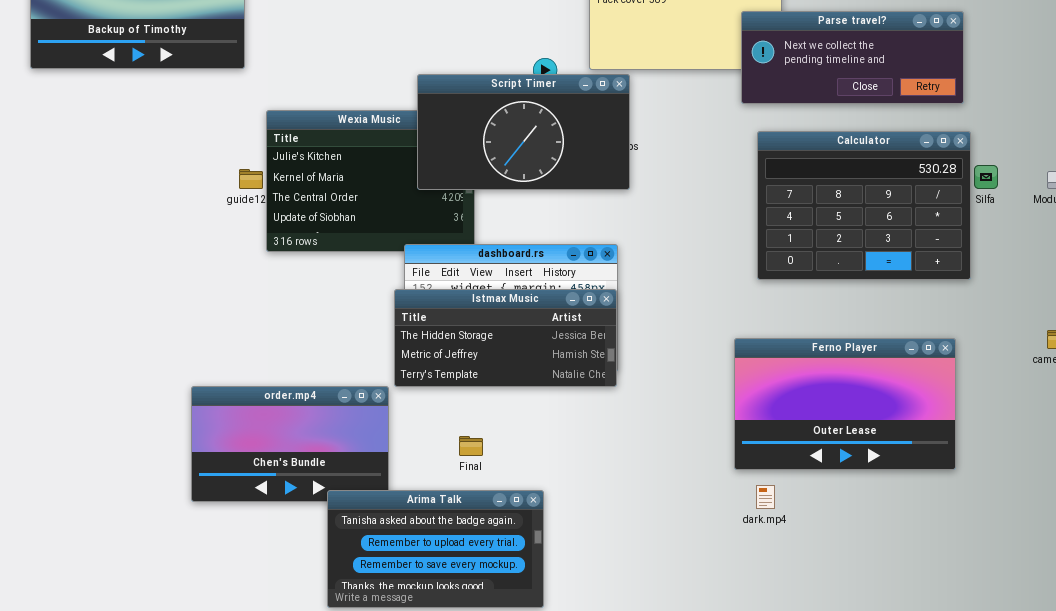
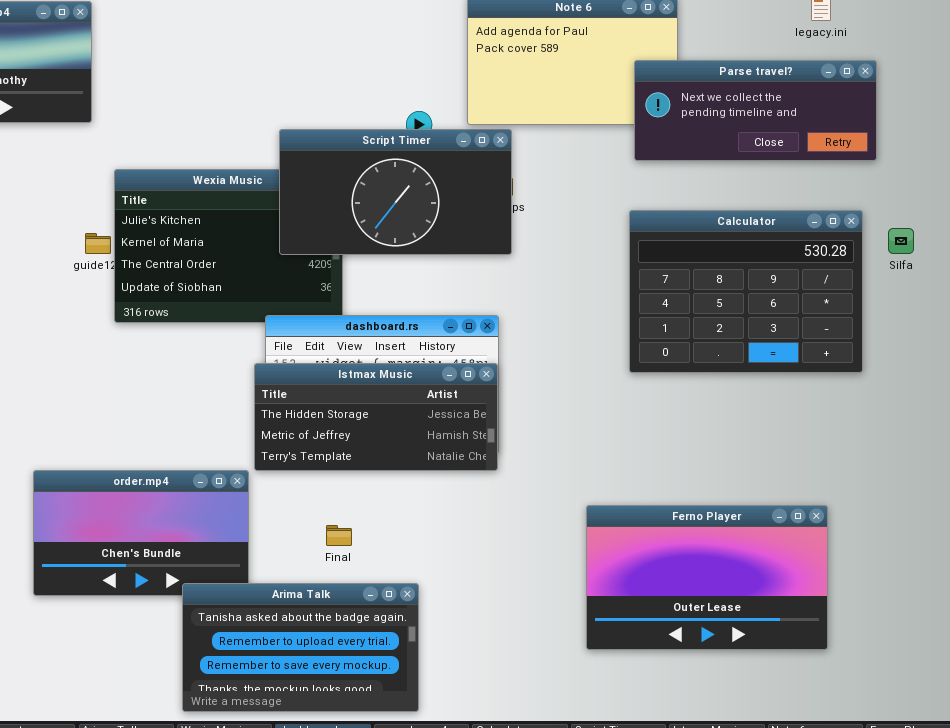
Calculator: [757,131,971,280] -> [629,210,863,373], moved
Ferno Player: [734,338,956,470] -> [586,505,828,650], moved

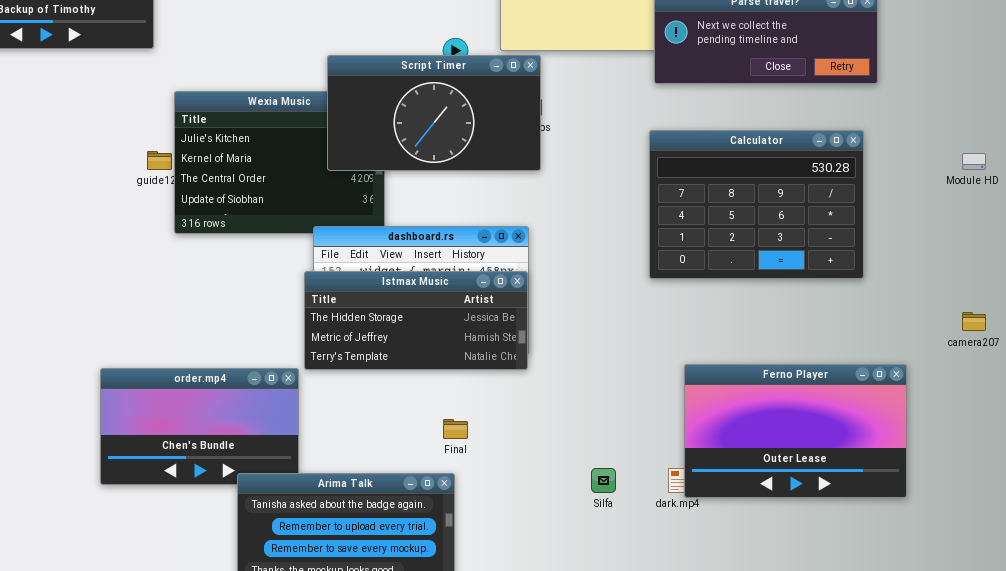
Silfa: [888,228,914,254] -> [591,468,616,493], moved
Ferno Player: [586,505,828,650] -> [684,364,907,498], moved
Final: [326,525,352,546] -> [443,419,468,439], moved

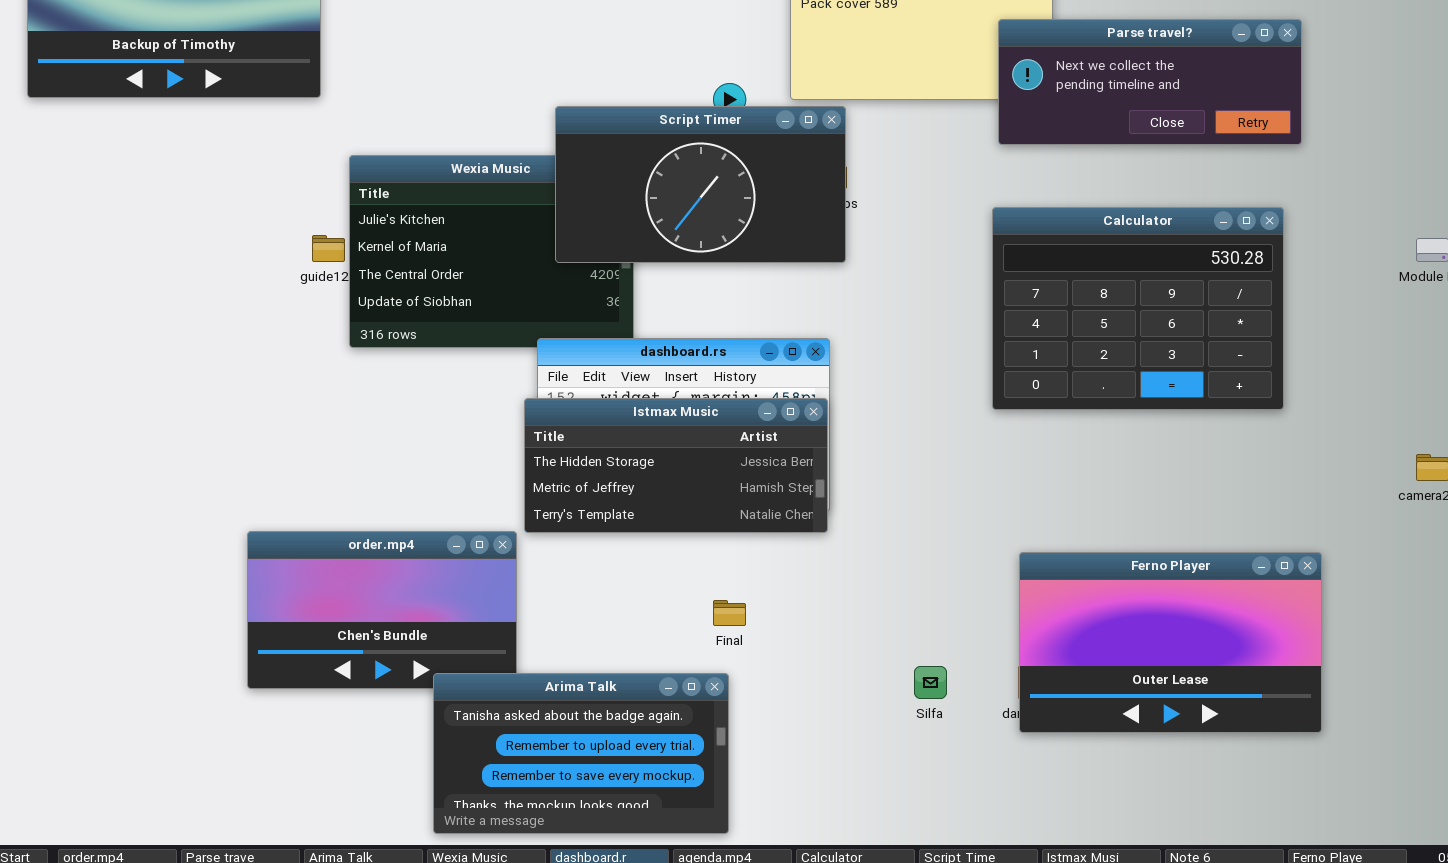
Ferno Player: [684,364,907,498] -> [1019,552,1322,733], moved

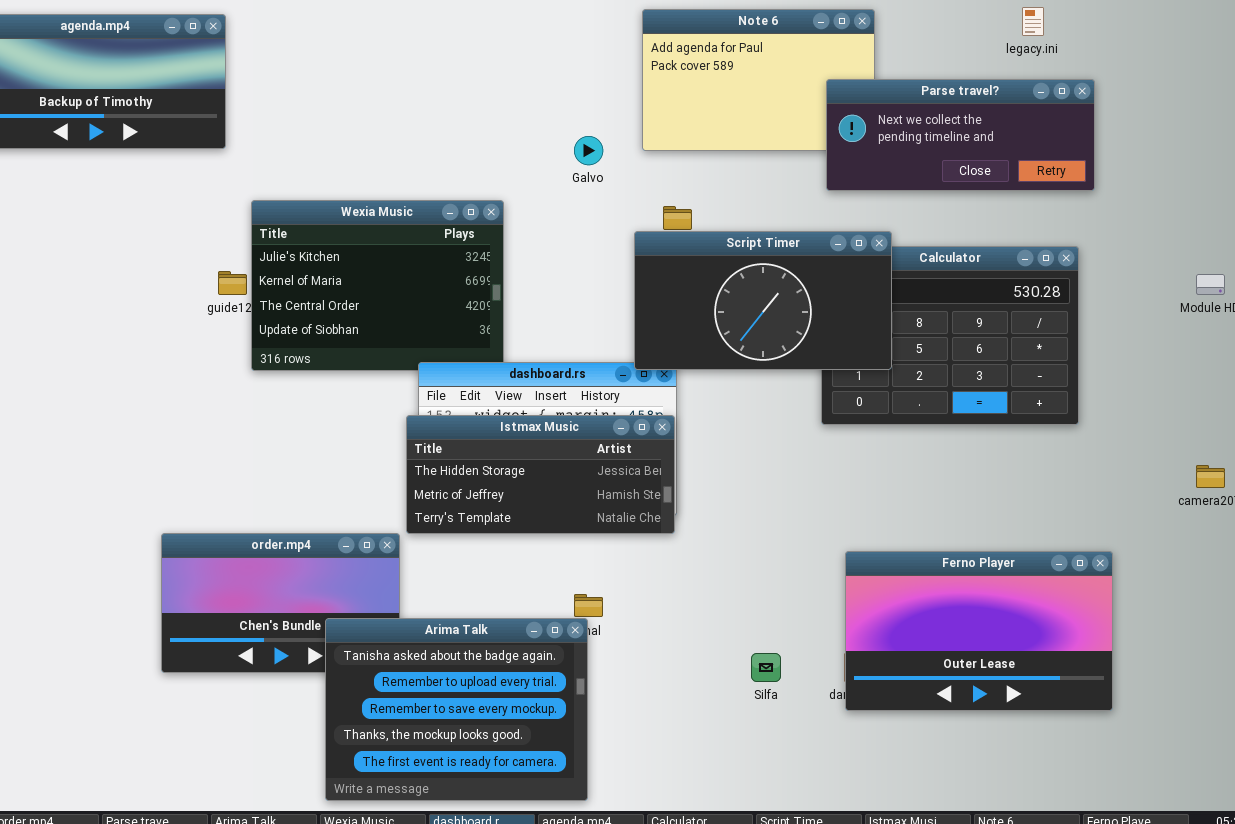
Script Timer: [555,106,846,263] -> [634,231,892,370], moved
Arima Talk: [433,673,729,834] -> [325,618,588,801], resized

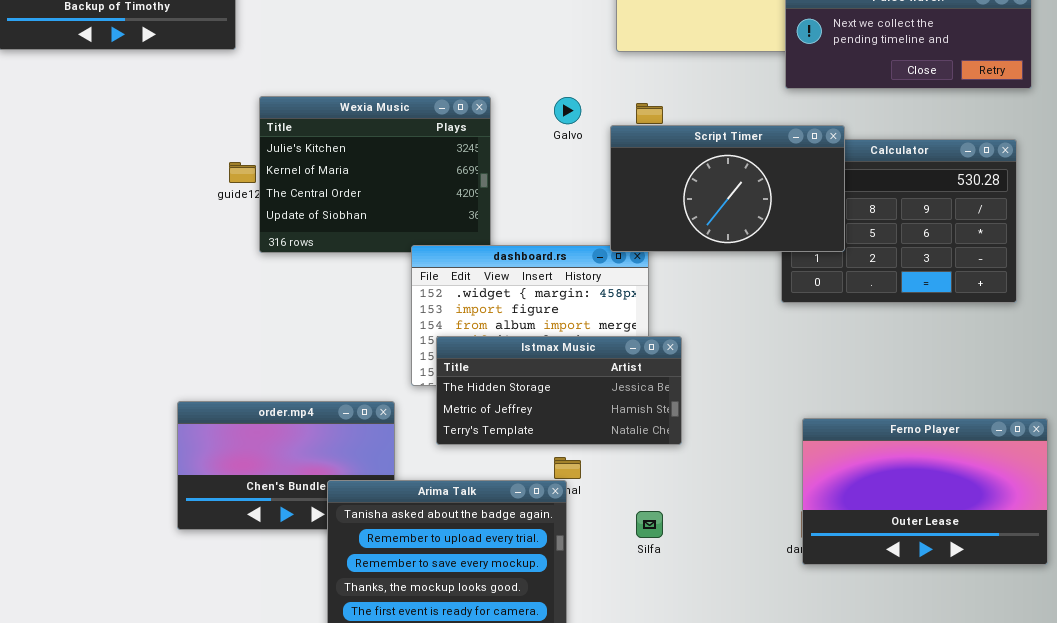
Galvo: [574,136,603,165] -> [554,97,581,124], moved
Istmax Music: [406,415,675,534] -> [436,336,682,445], moved
Silfa: [751,653,781,682] -> [636,511,663,538], moved

